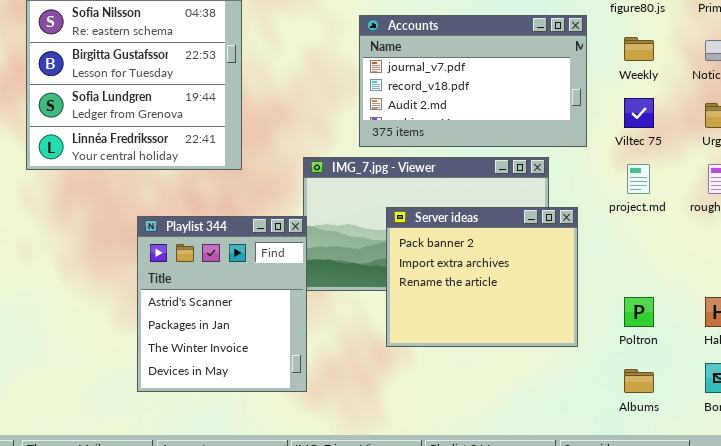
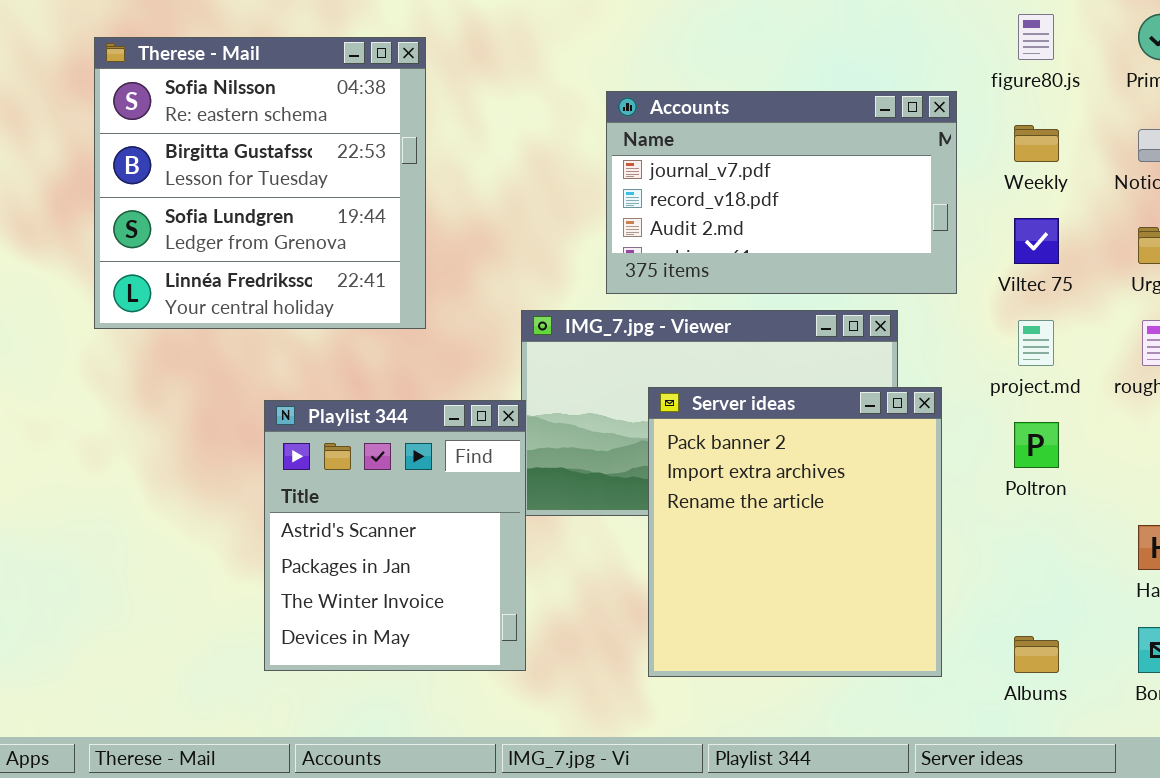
Server ideas: [386,207,578,347] -> [648,387,942,677], resized
Poltron: [624,297,654,327] -> [1014,422,1059,468], moved

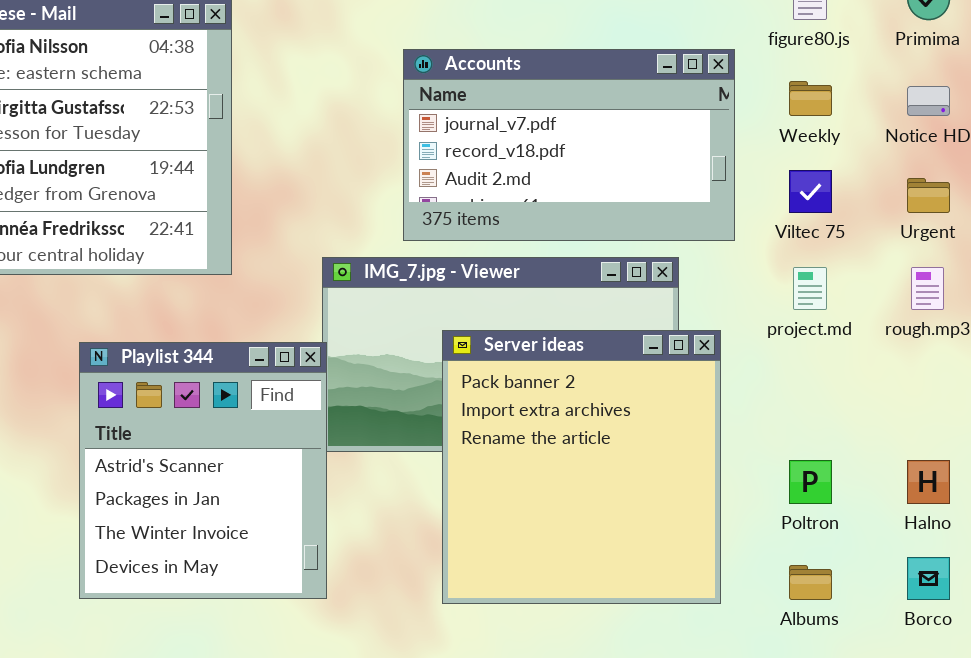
Poltron: [1014,422,1059,468] -> [789,460,832,504], moved

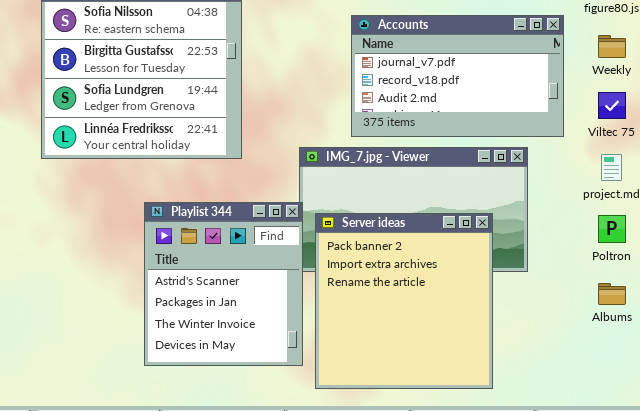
Server ideas: [442,330,721,604] -> [315,213,493,389], moved
Poltron: [789,460,832,504] -> [598,215,626,243], moved
Albums: [789,565,832,600] -> [598,283,626,305], moved

